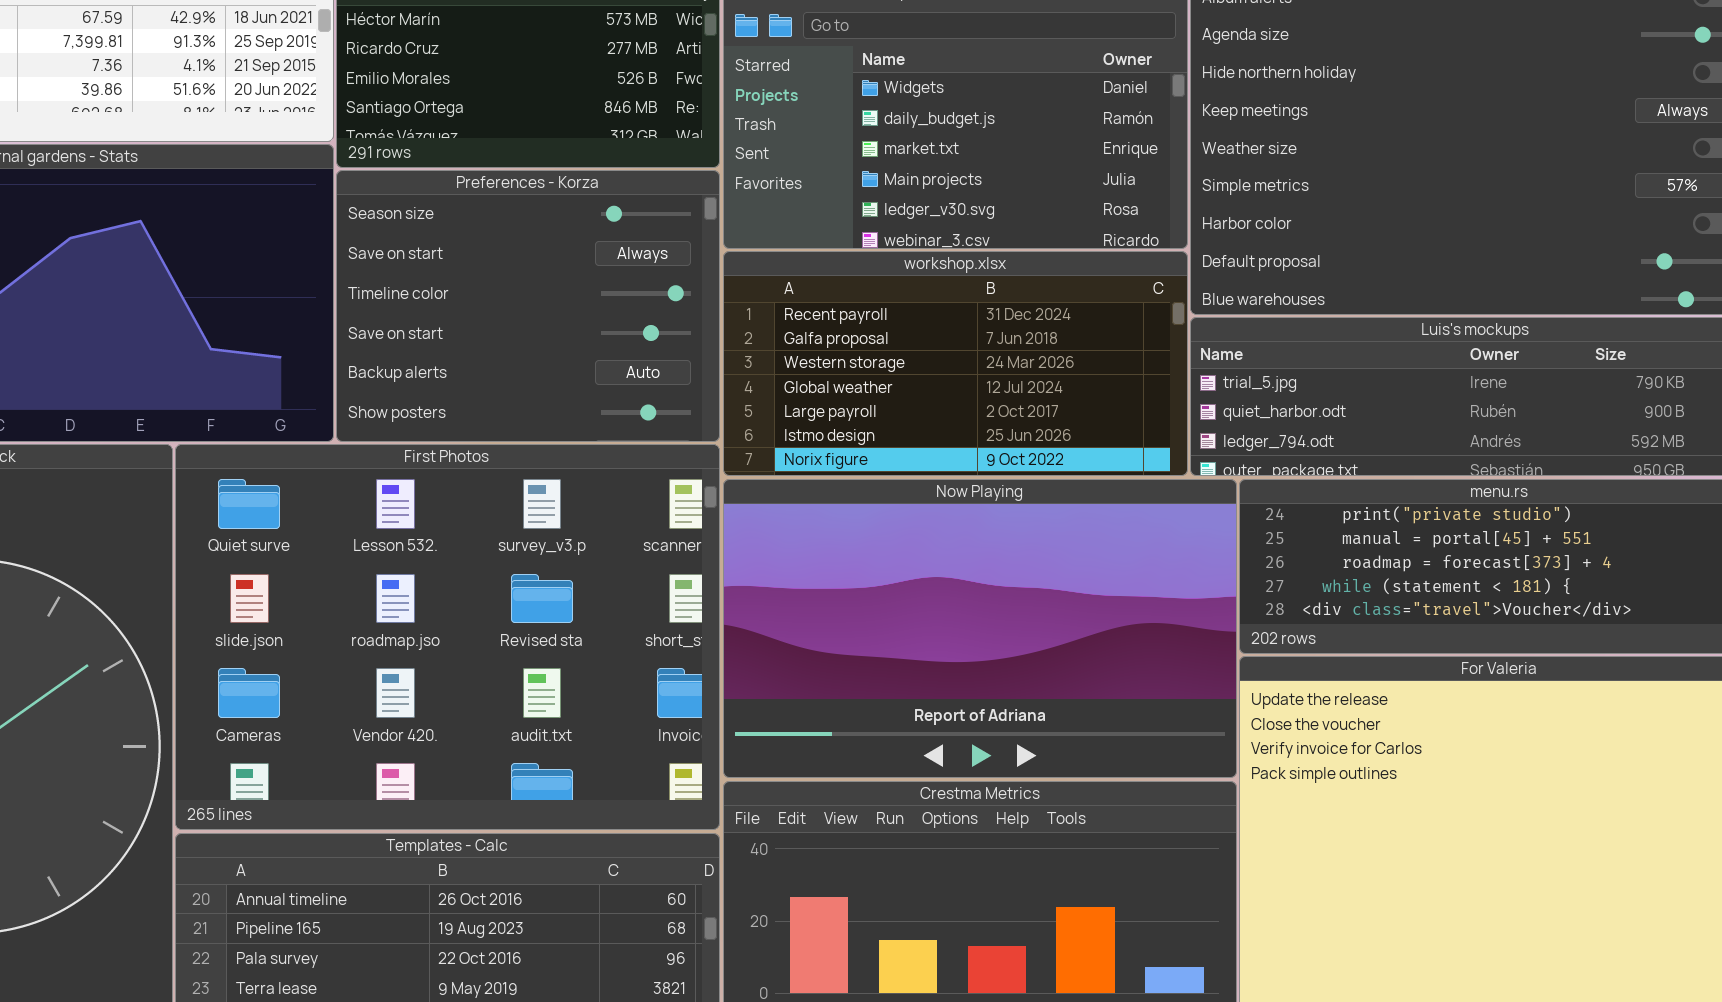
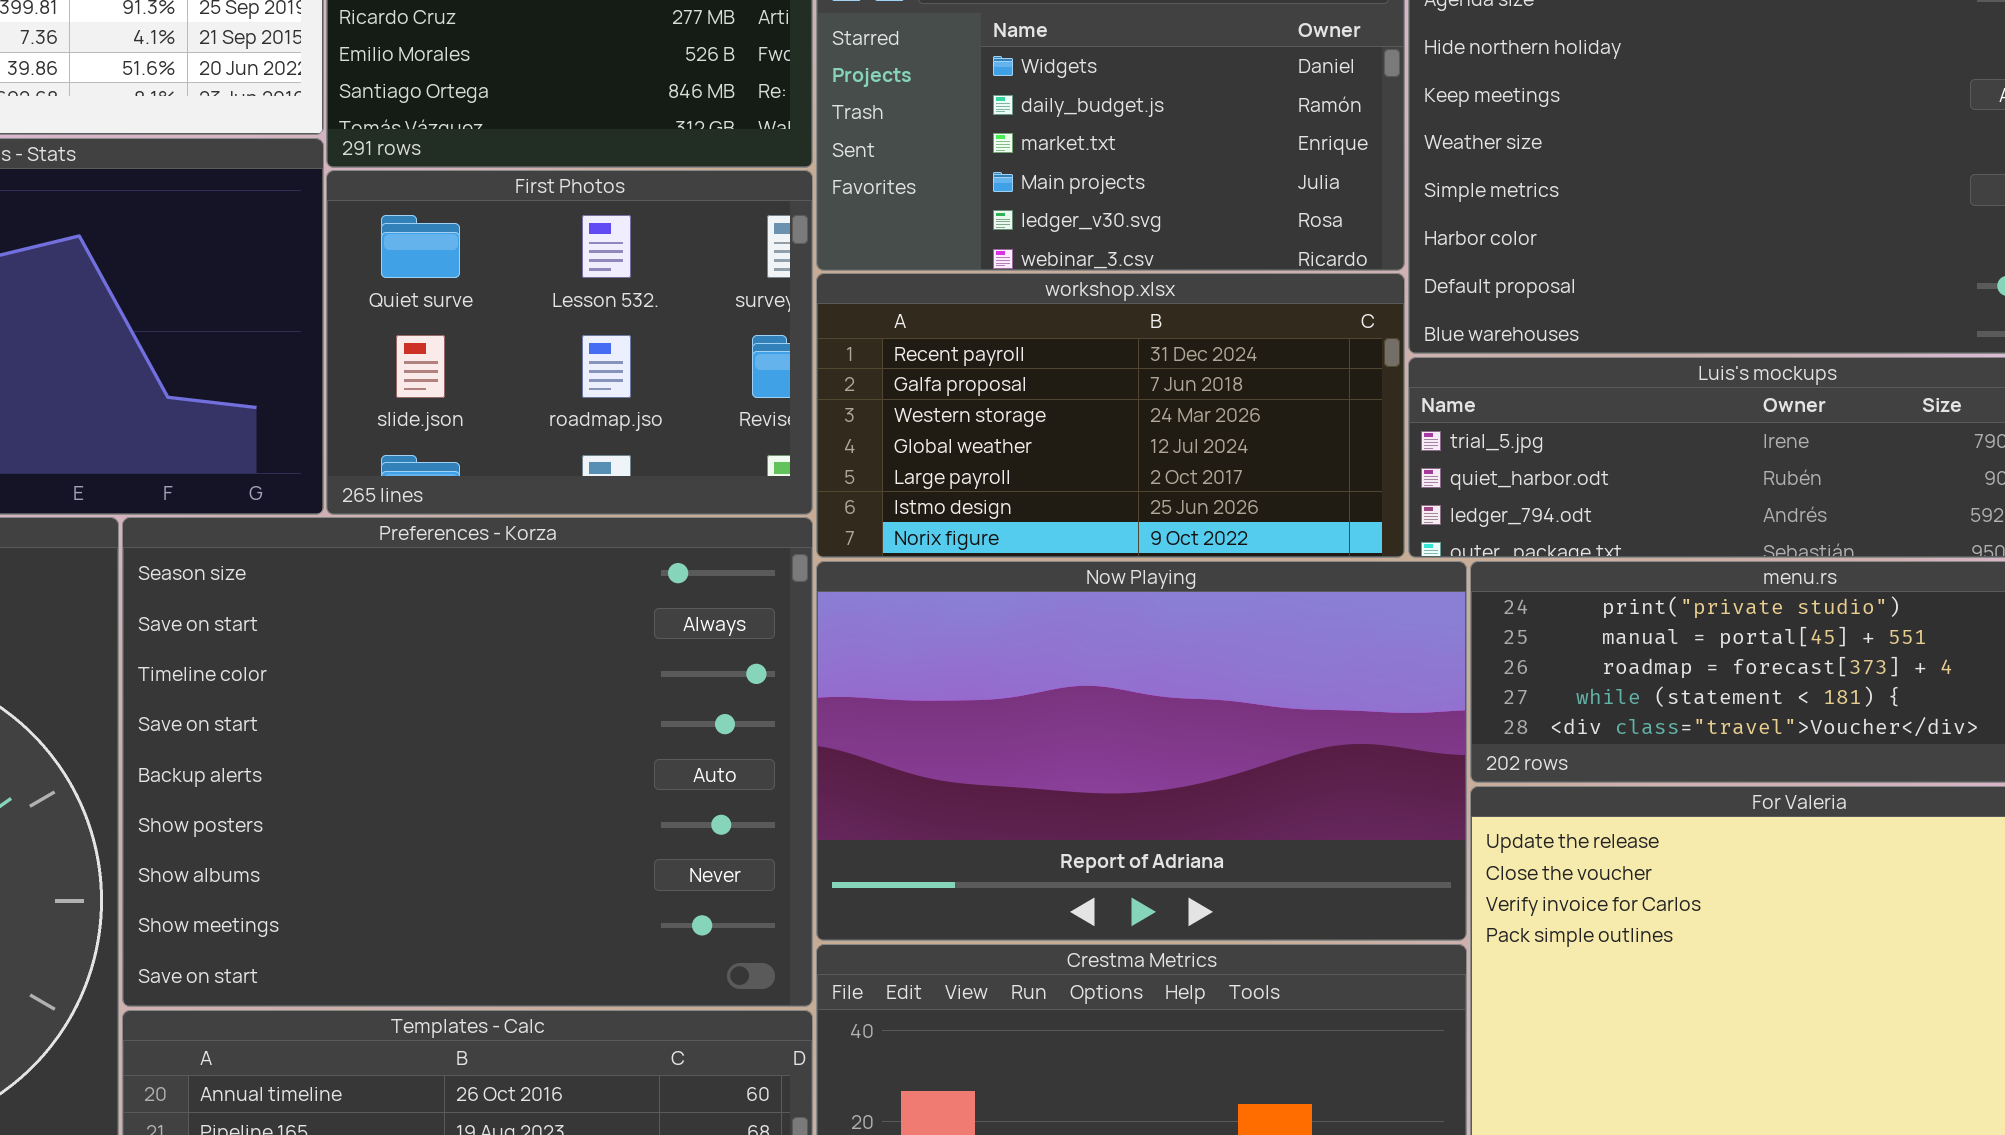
Preferences - Korza: [336,170,720,442] -> [122,517,813,1007], moved, resized
First Photos: [175,444,720,830] -> [326,170,813,515], moved, resized

